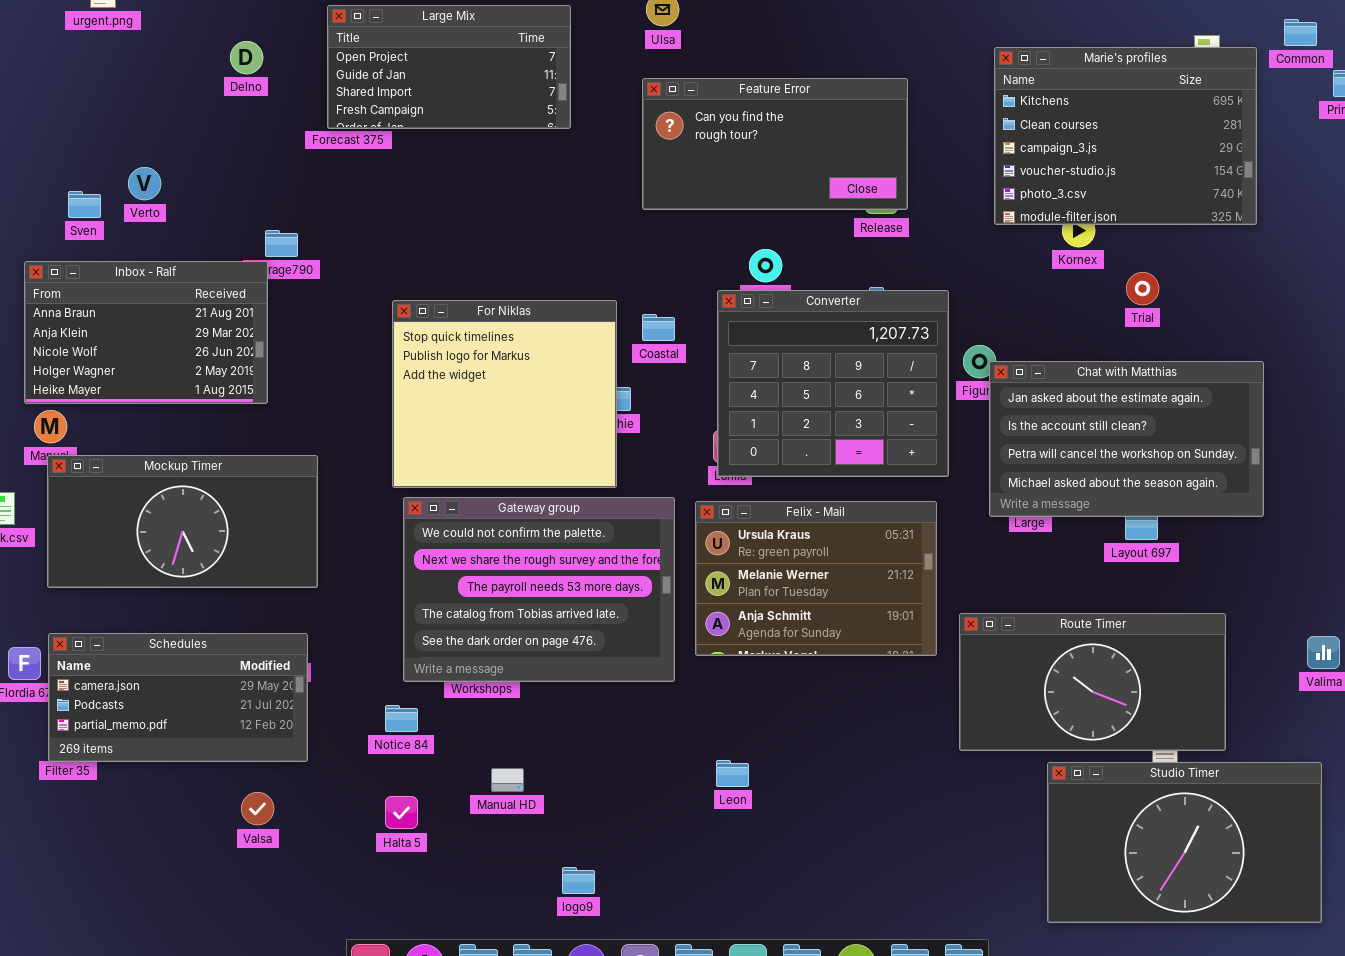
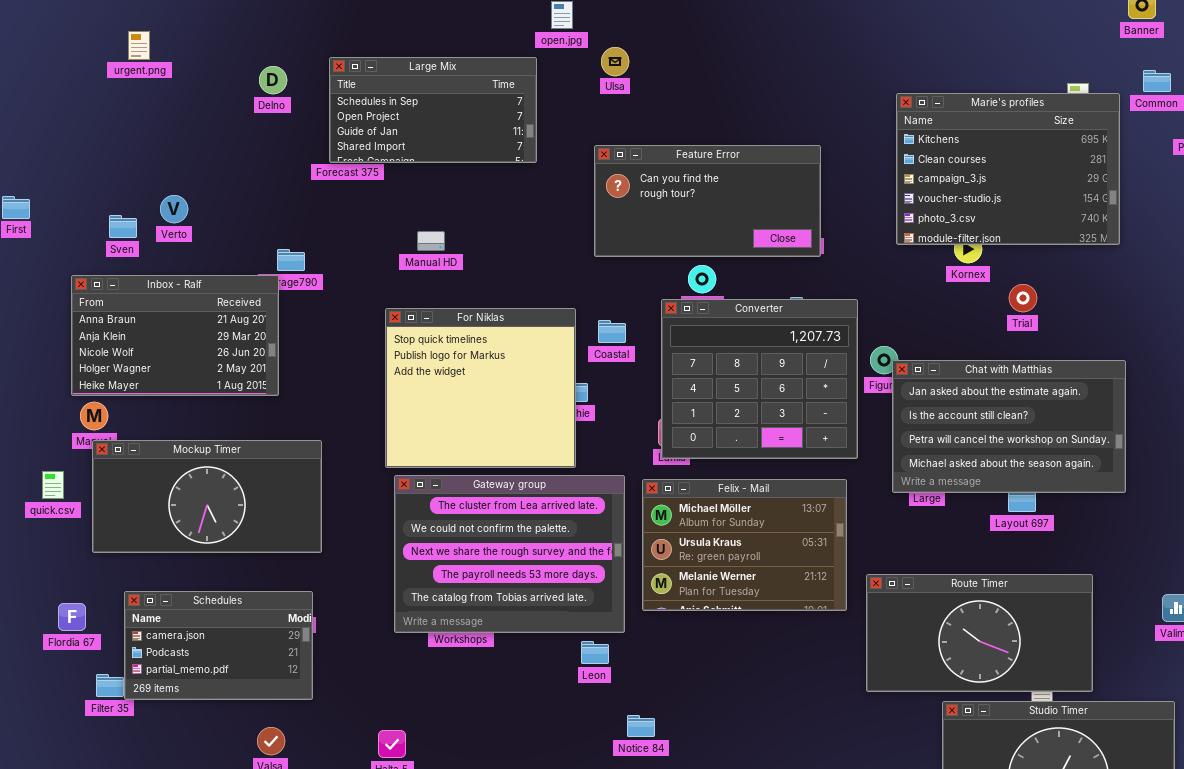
Large Mix: [327,5,571,129] -> [329,57,537,163], scrolled up 1 row
Delno: [230,41,263,74] -> [259,66,287,94], moved
Feature Error: [642,78,908,210] -> [594,145,821,257], moved
Gateway group: [403,497,675,682] -> [394,475,625,633], scrolled up 1 row
Felix - Mail: [695,501,937,656] -> [642,479,847,611], scrolled up 1 row
Schedules: [48,633,308,762] -> [124,591,313,700], resized
Notice 84: [385,705,418,732] -> [627,715,655,737], moved
Leon: [716,760,749,787] -> [581,641,609,664], moved
Manual HD: [491,768,524,792] -> [417,231,445,251], moved

